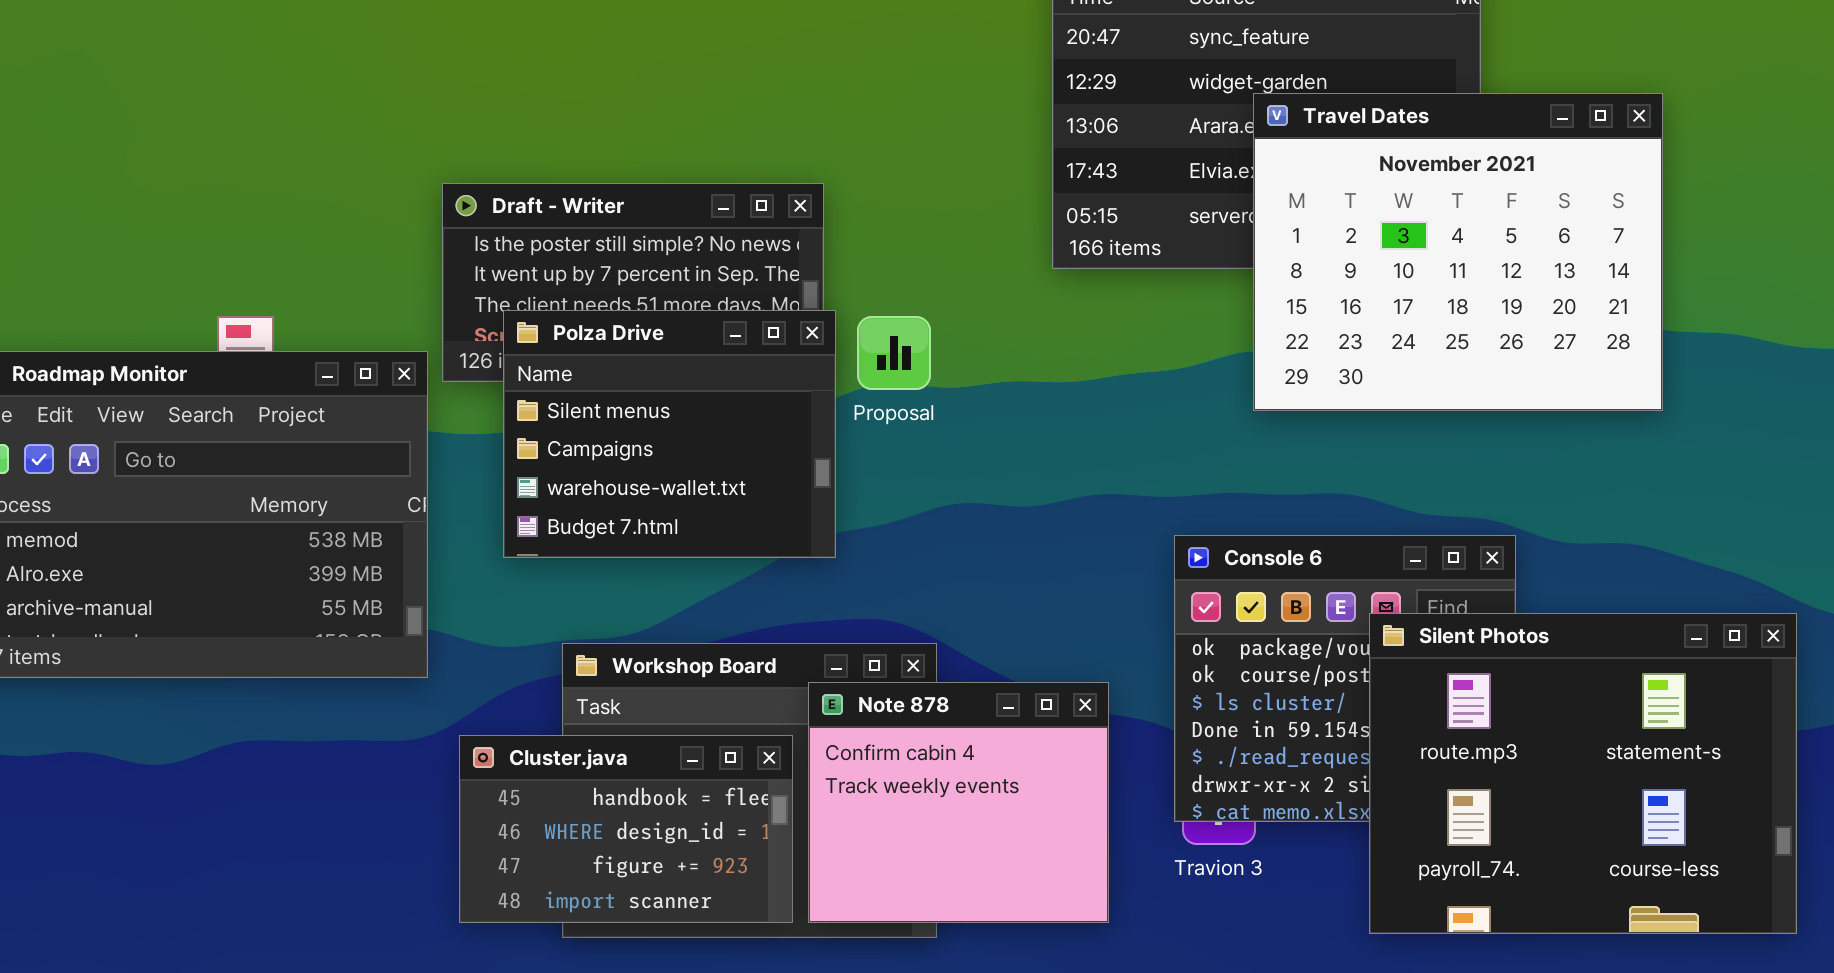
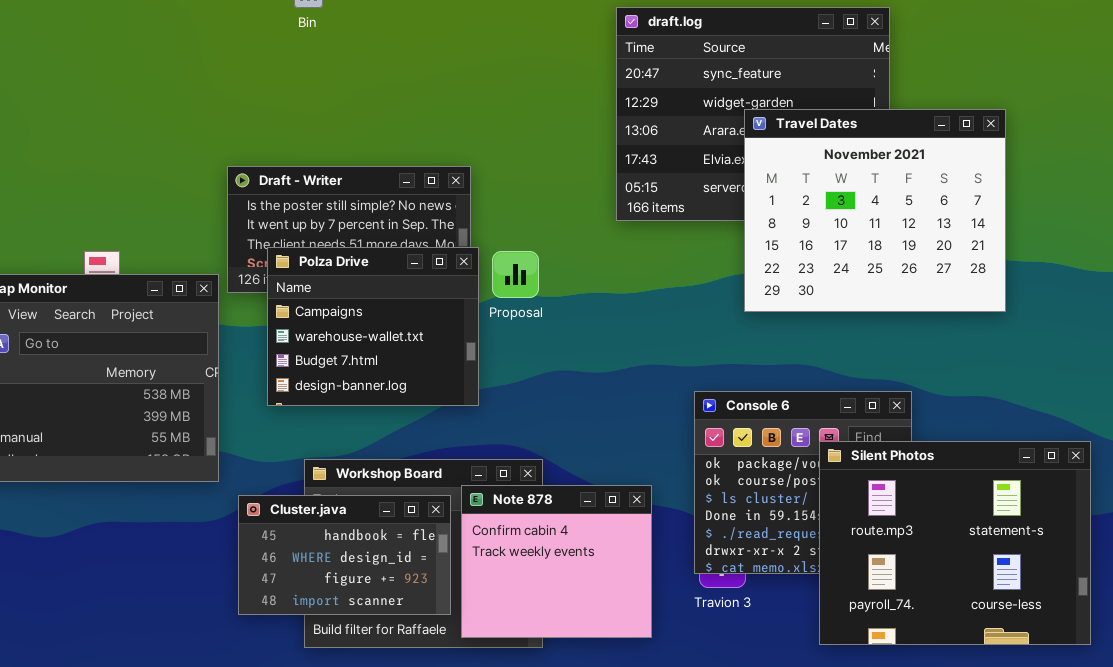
Polza Drive: [503,310,836,558] -> [267,247,479,406], scrolled down 1 row
Cluster.java: [459,735,793,923] -> [238,495,451,615], moved

